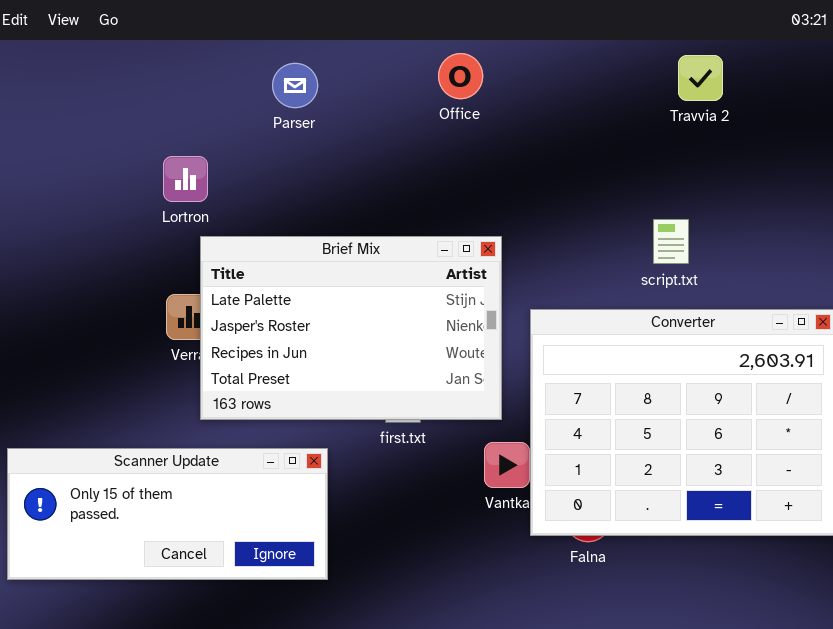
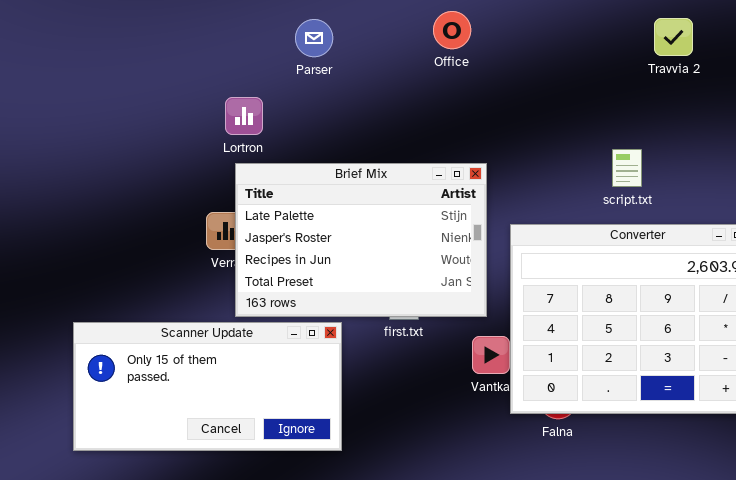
Travvia 2: [678,55,723,101] -> [654,18,693,56], moved
Lortron: [163,156,208,202] -> [225,97,263,135], moved
Scanner Update: [7,448,328,580] -> [73,322,342,451], resized

